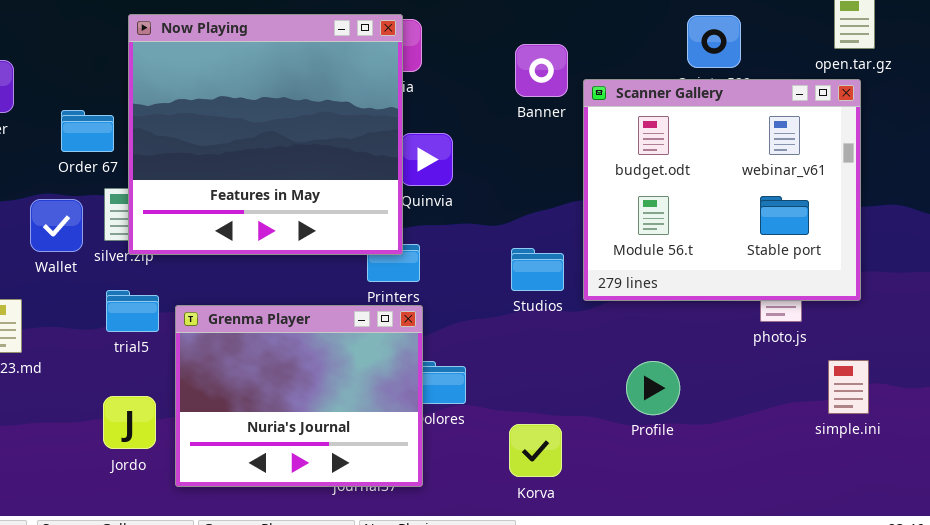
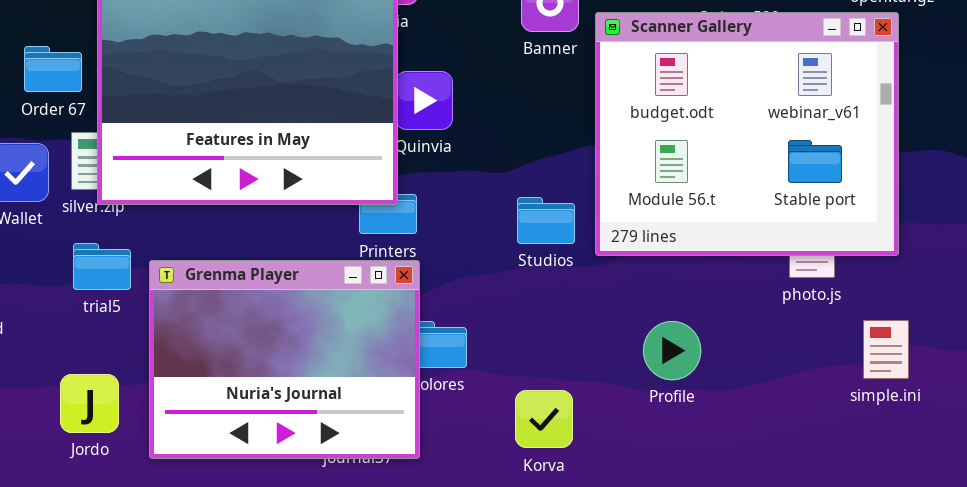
Jordo: [103,396,156,449] -> [60,374,119,433], moved

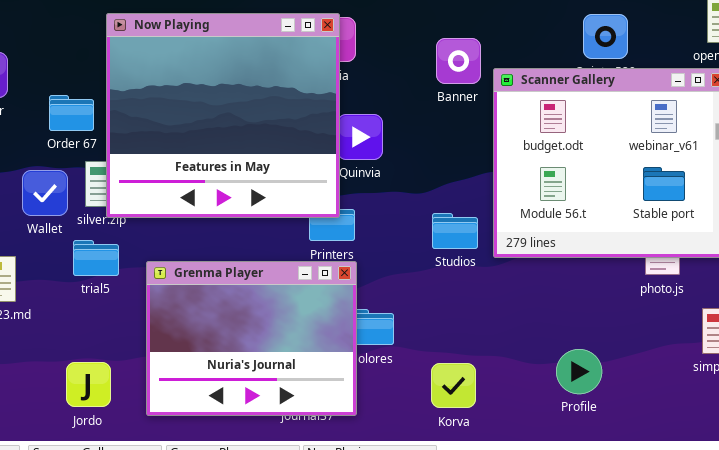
trial5: [73,243,131,290] -> [73,240,119,276], moved
Profile: [643,321,701,380] -> [556,349,602,394], moved
Jordo: [60,374,119,433] -> [66,362,111,407], moved

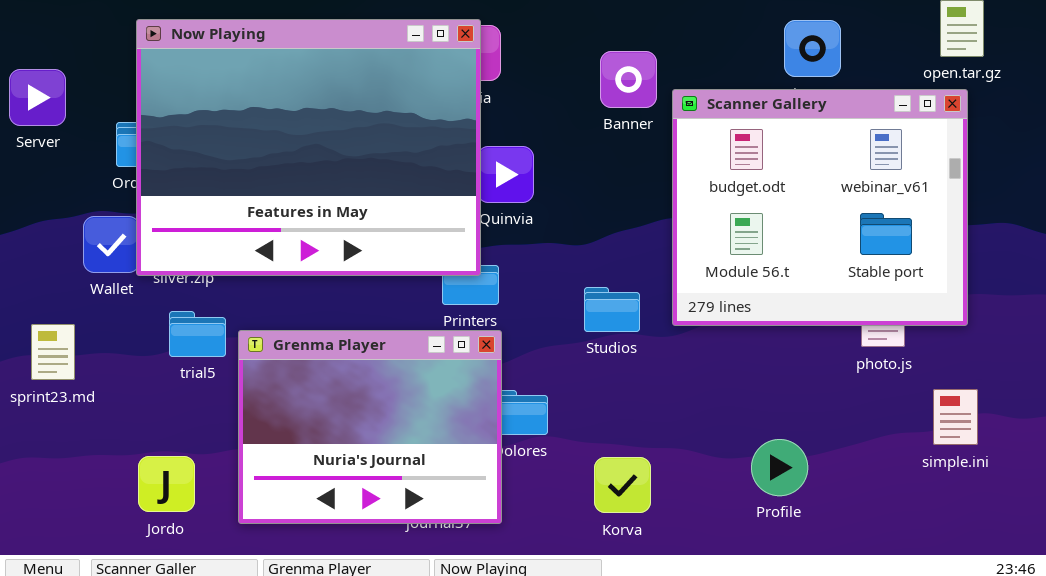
Now Playing: [106,13,340,218] -> [136,19,481,276], resized
Studios: [432,213,478,249] -> [584,287,640,332], moved
trial5: [73,240,119,276] -> [169,311,226,357], moved

